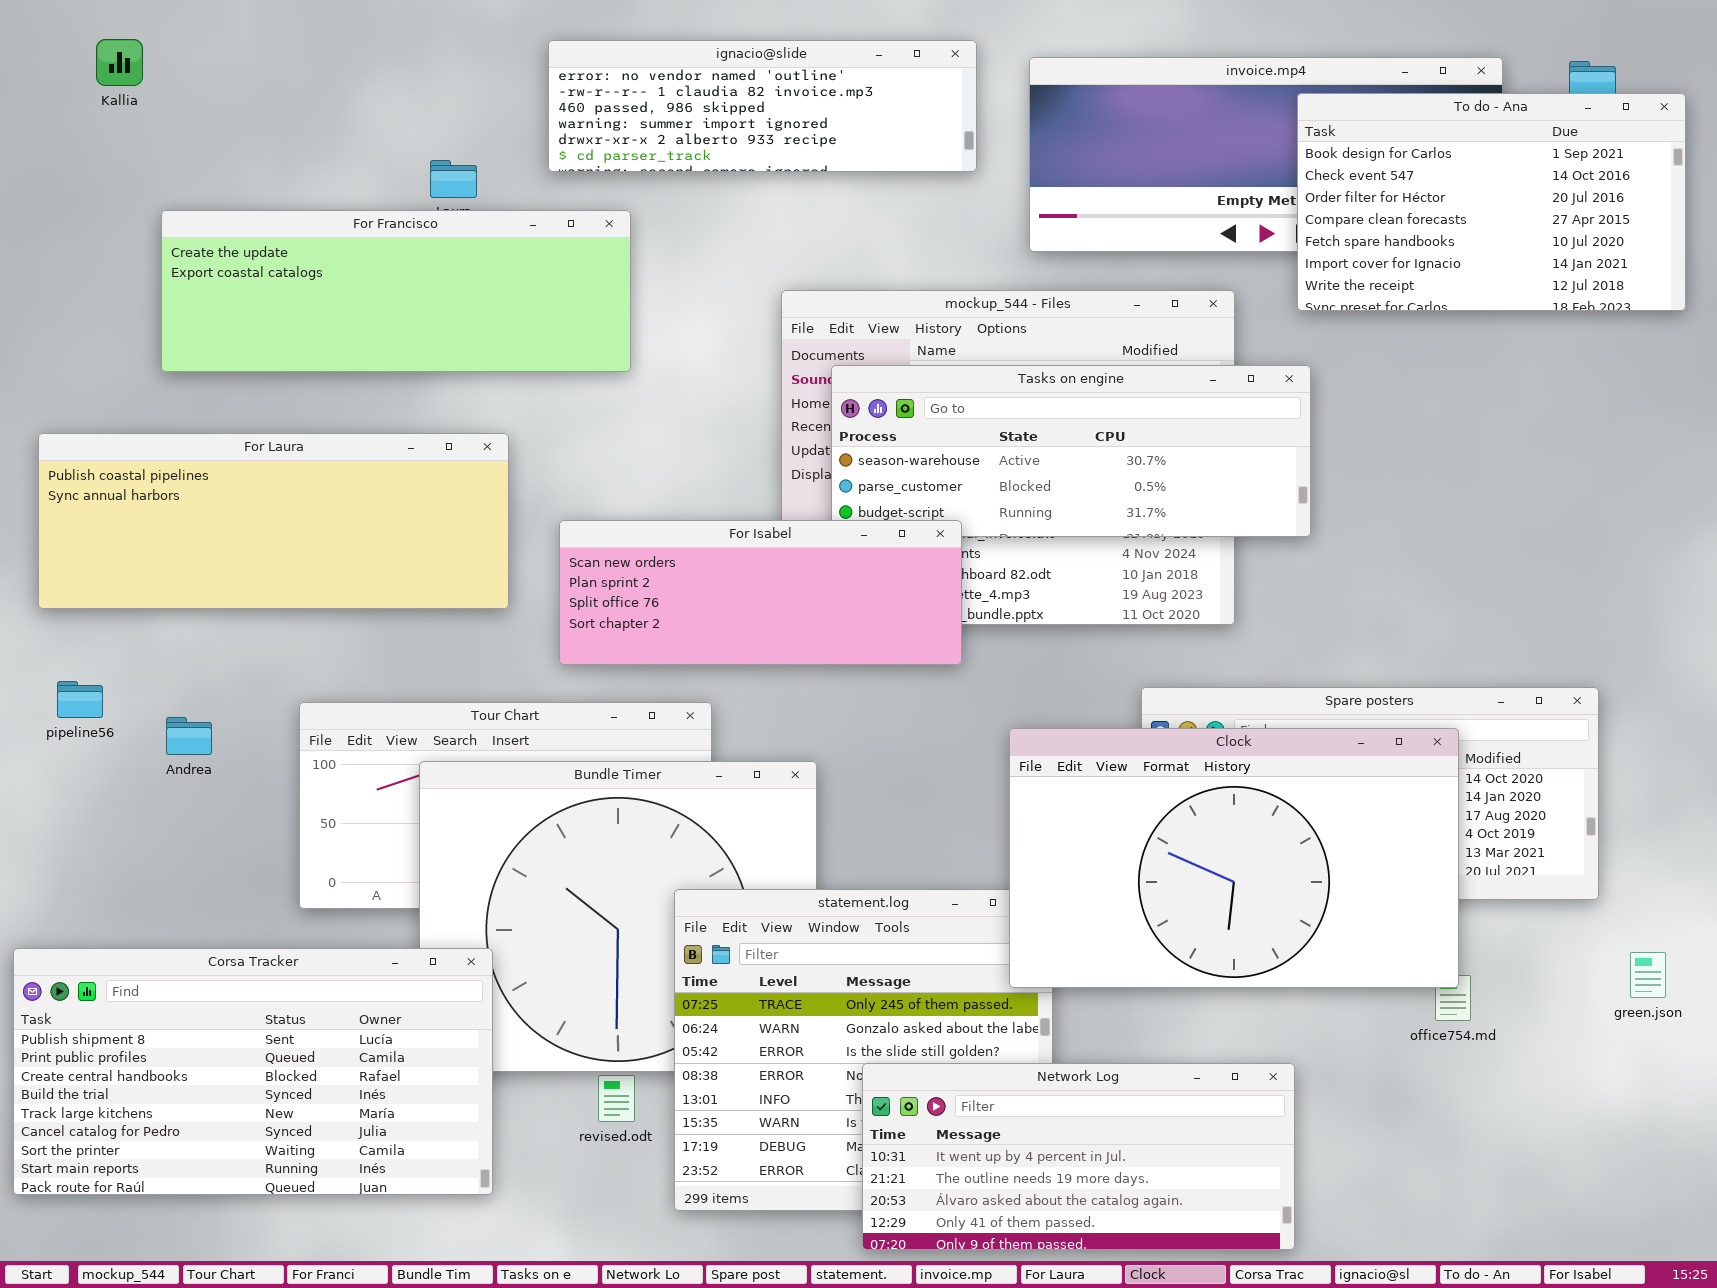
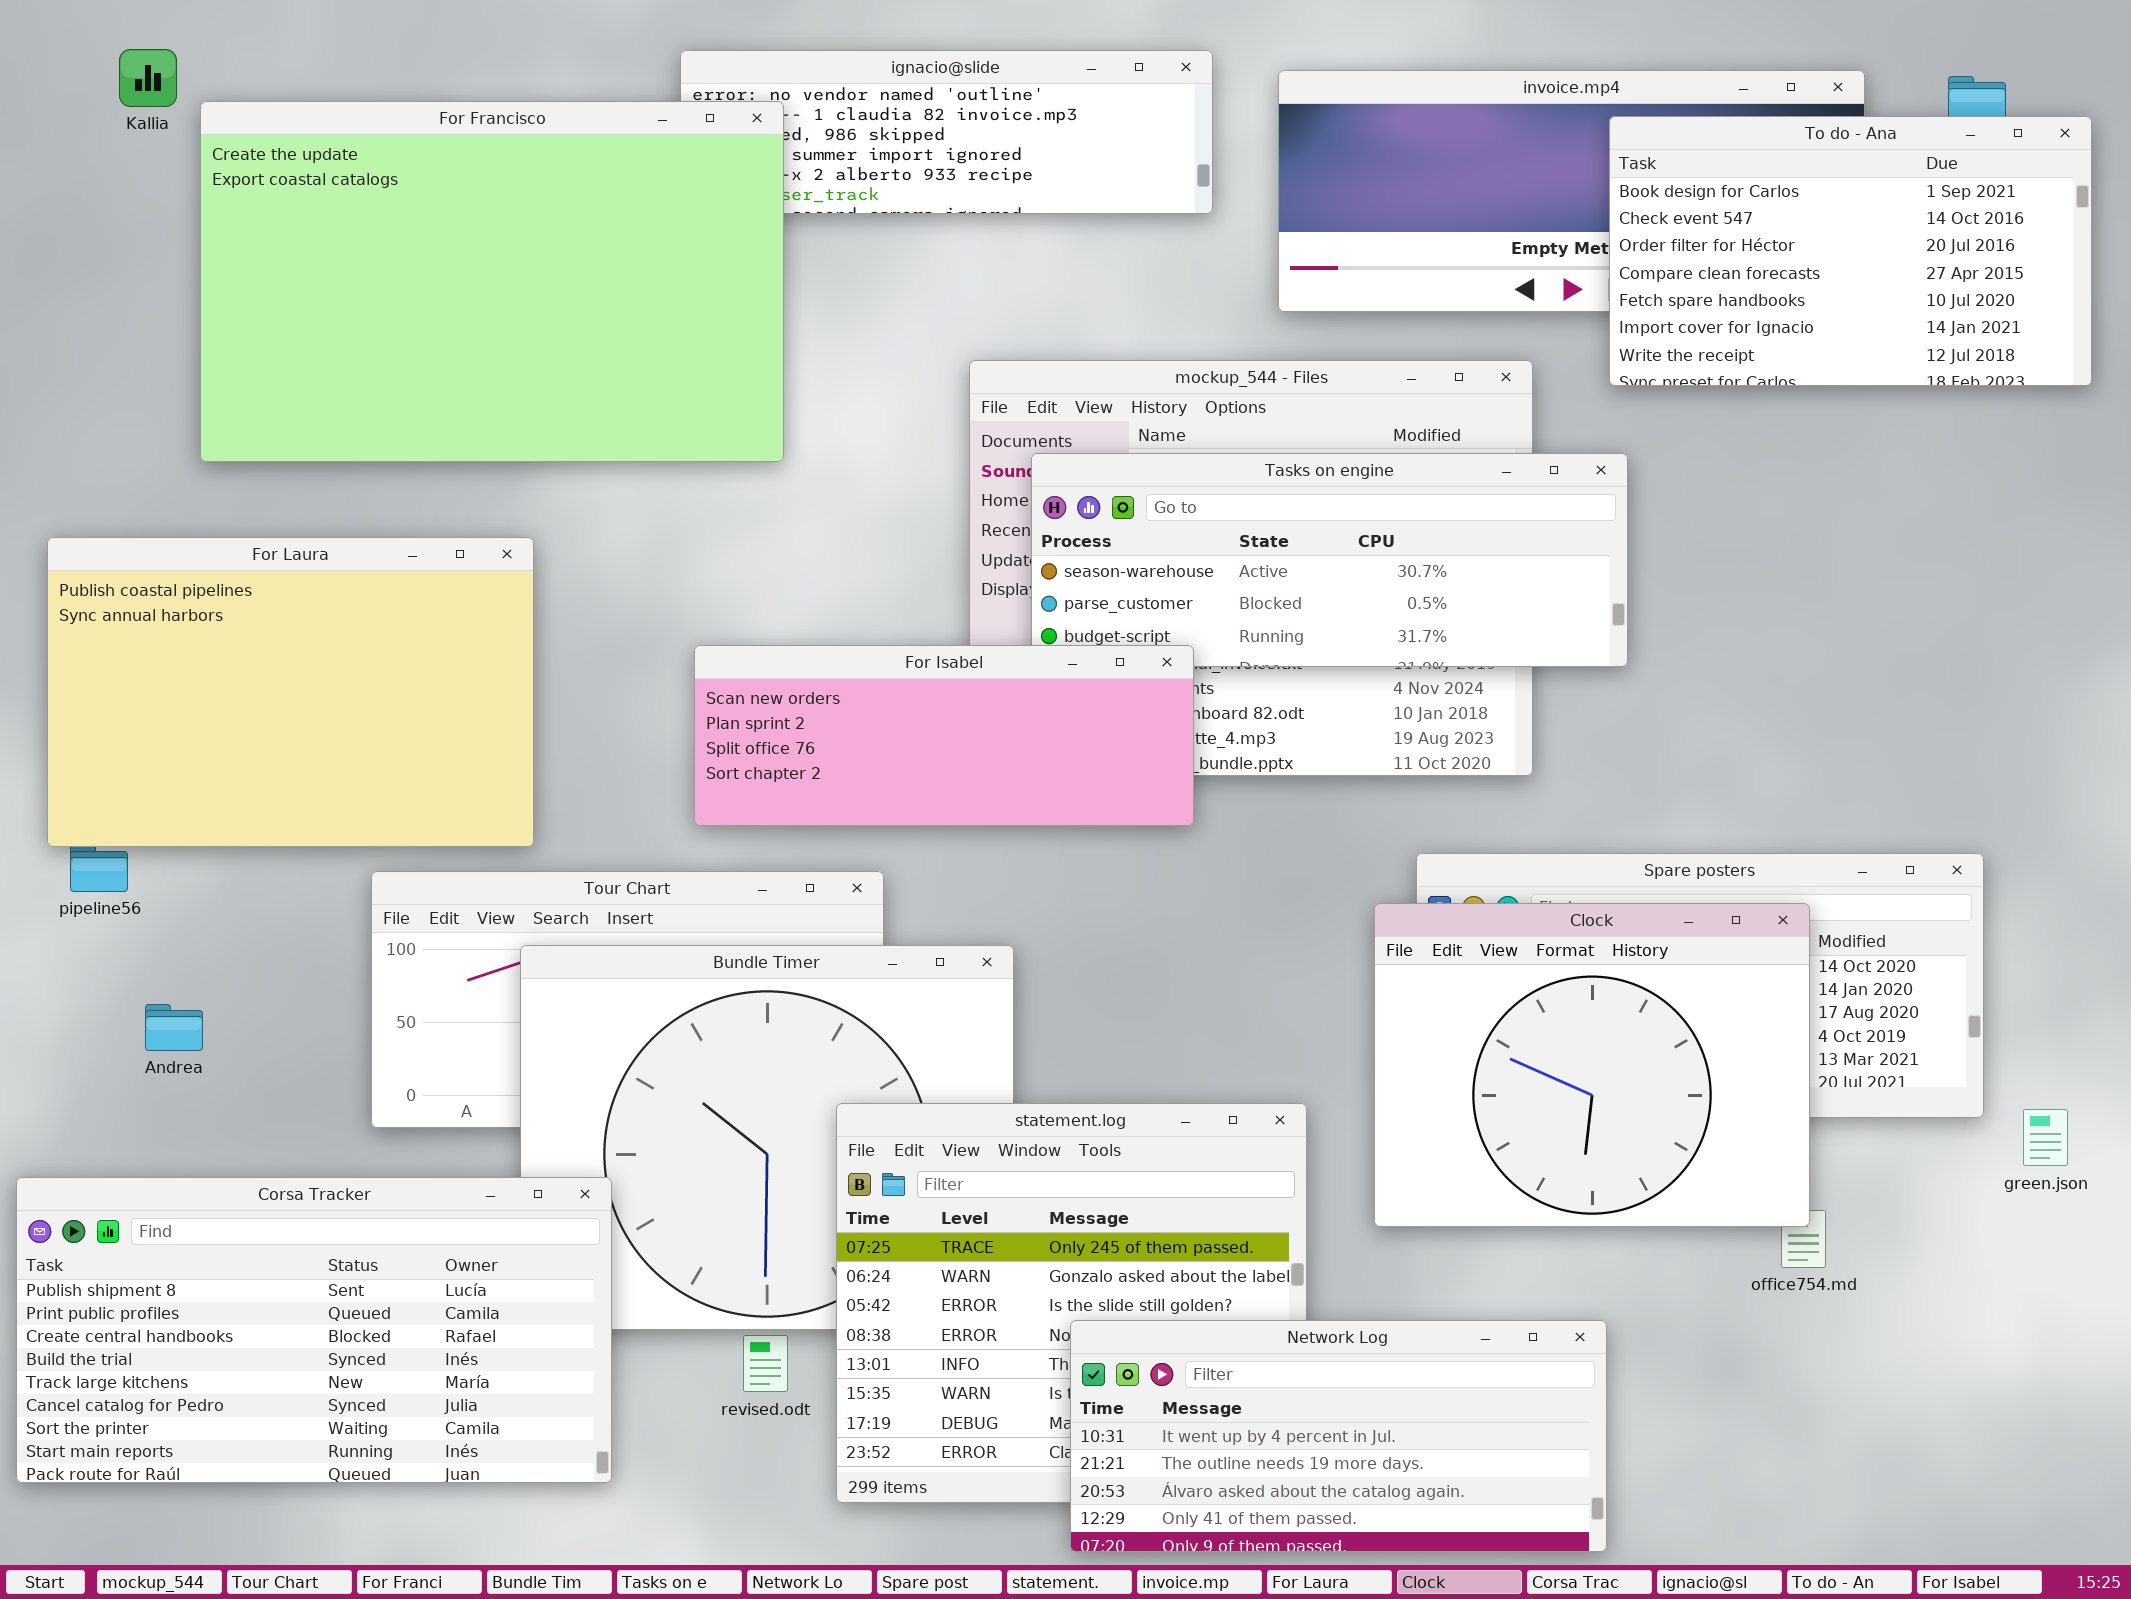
For Francisco: [161,210,631,372] -> [200,101,784,462], resized
For Laura: [38,433,509,609] -> [47,537,534,847], resized
Andrea: [166,717,212,755] -> [145,1004,203,1051], moved
Clock: [1009,728,1459,988] -> [1374,903,1810,1227], resized
green.json: [1630,952,1666,998] -> [2023,1109,2068,1166], moved

